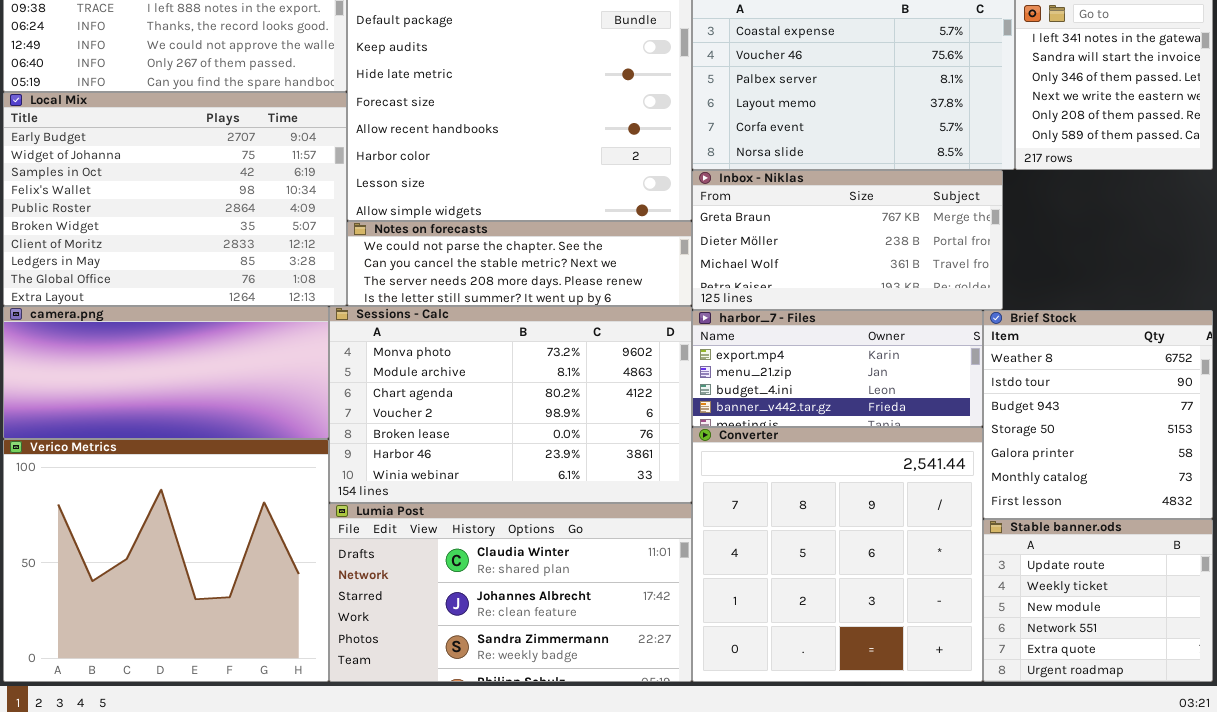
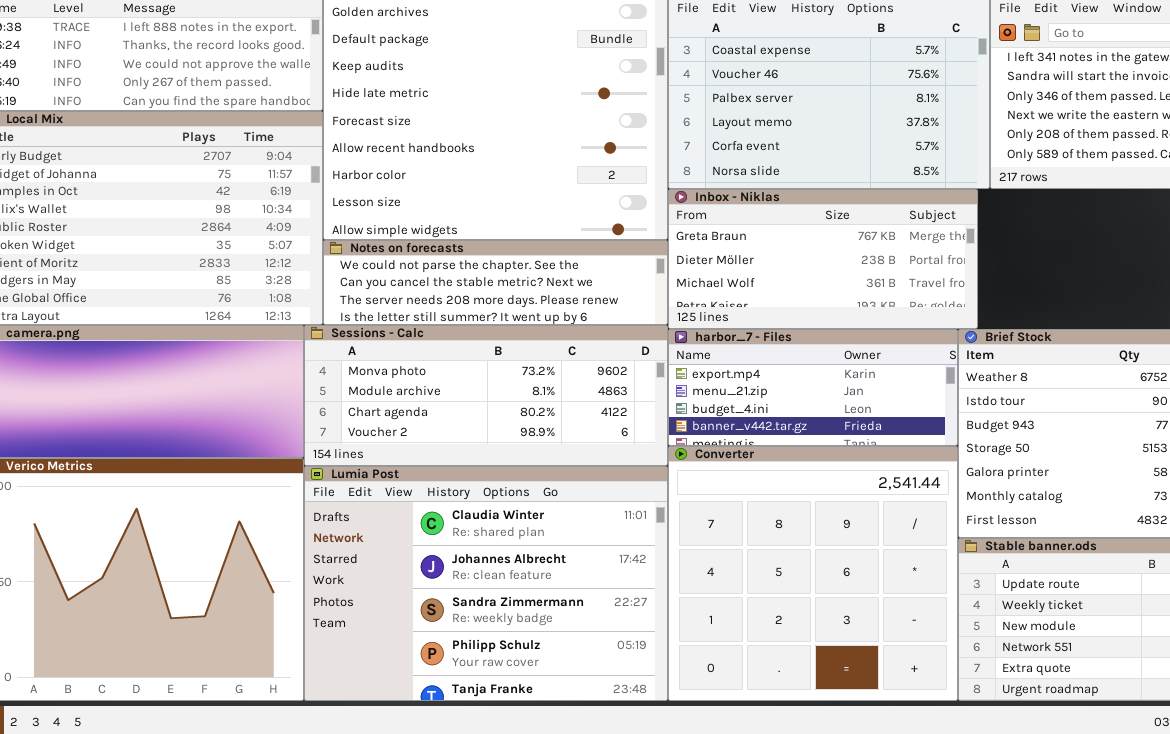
Sessions - Calc: [329,306,692,503] -> [304,325,668,466], resized
Lumia Post: [329,503,692,682] -> [304,466,668,701], resized

